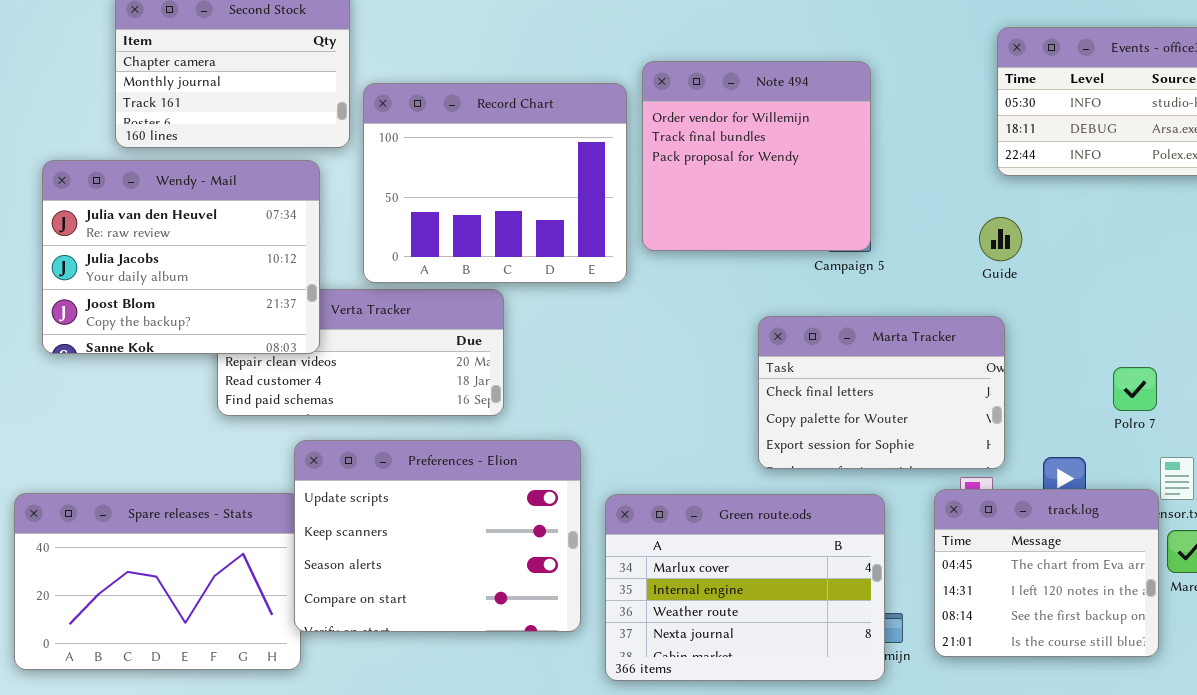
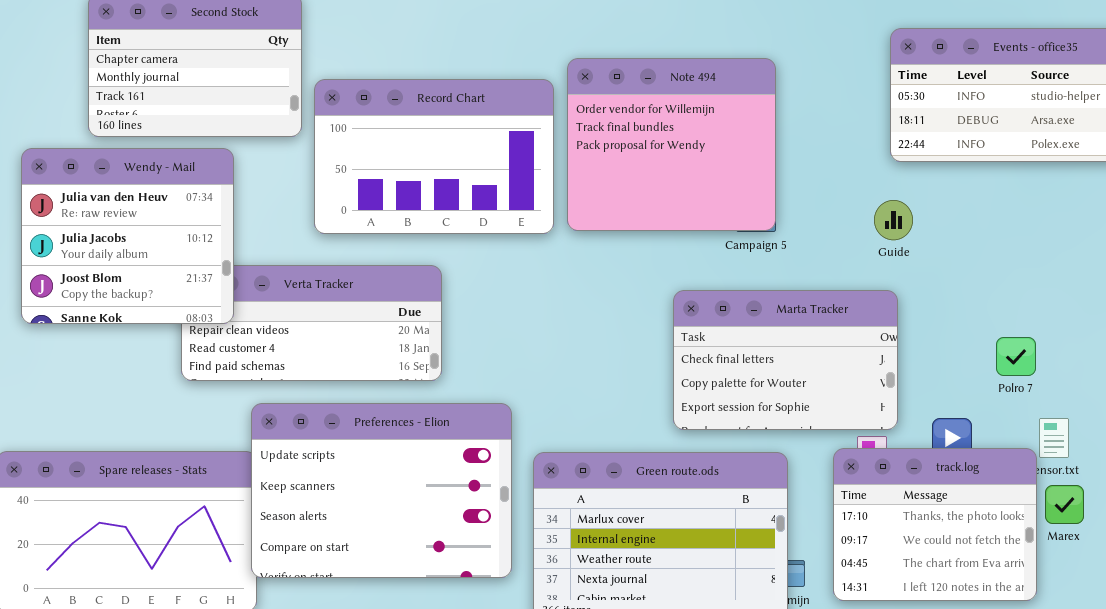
Record Chart: [363,83,627,283] -> [314,79,554,234], resized
Wendy - Mail: [42,160,320,354] -> [21,148,234,324], resized
track.log: [934,489,1159,657] -> [833,448,1037,601], scrolled up 2 rows

